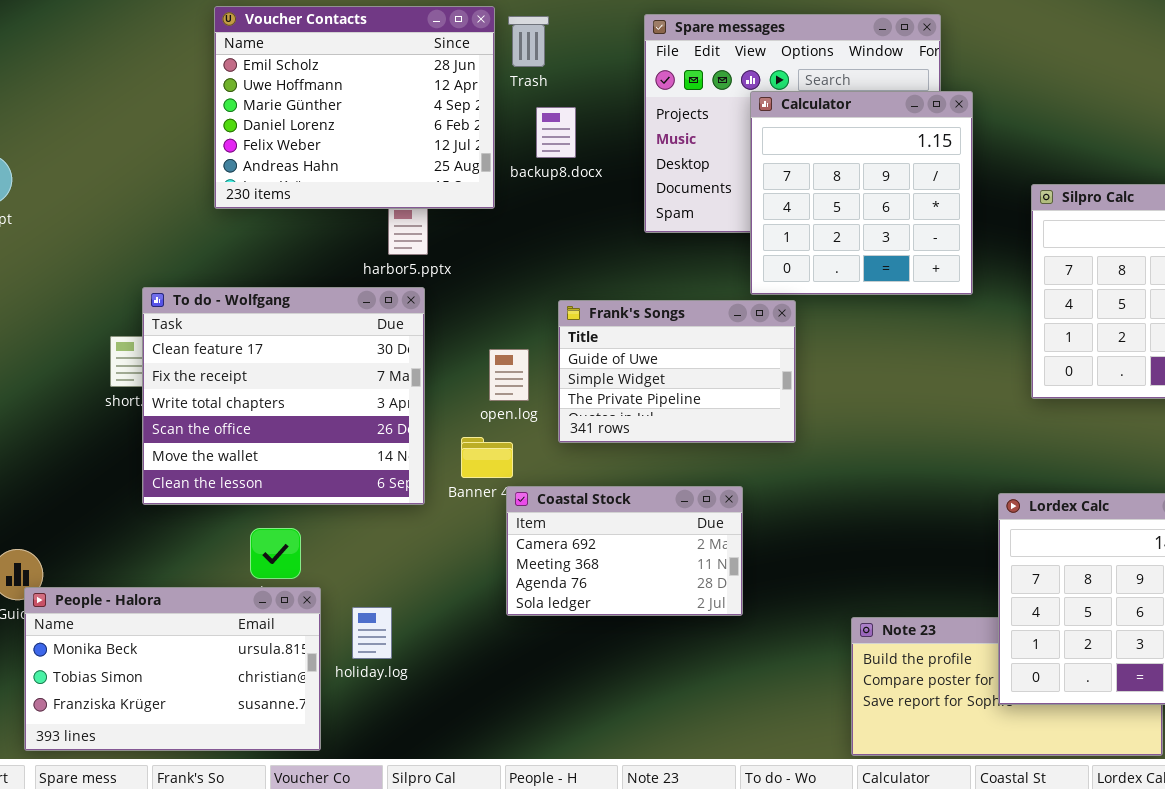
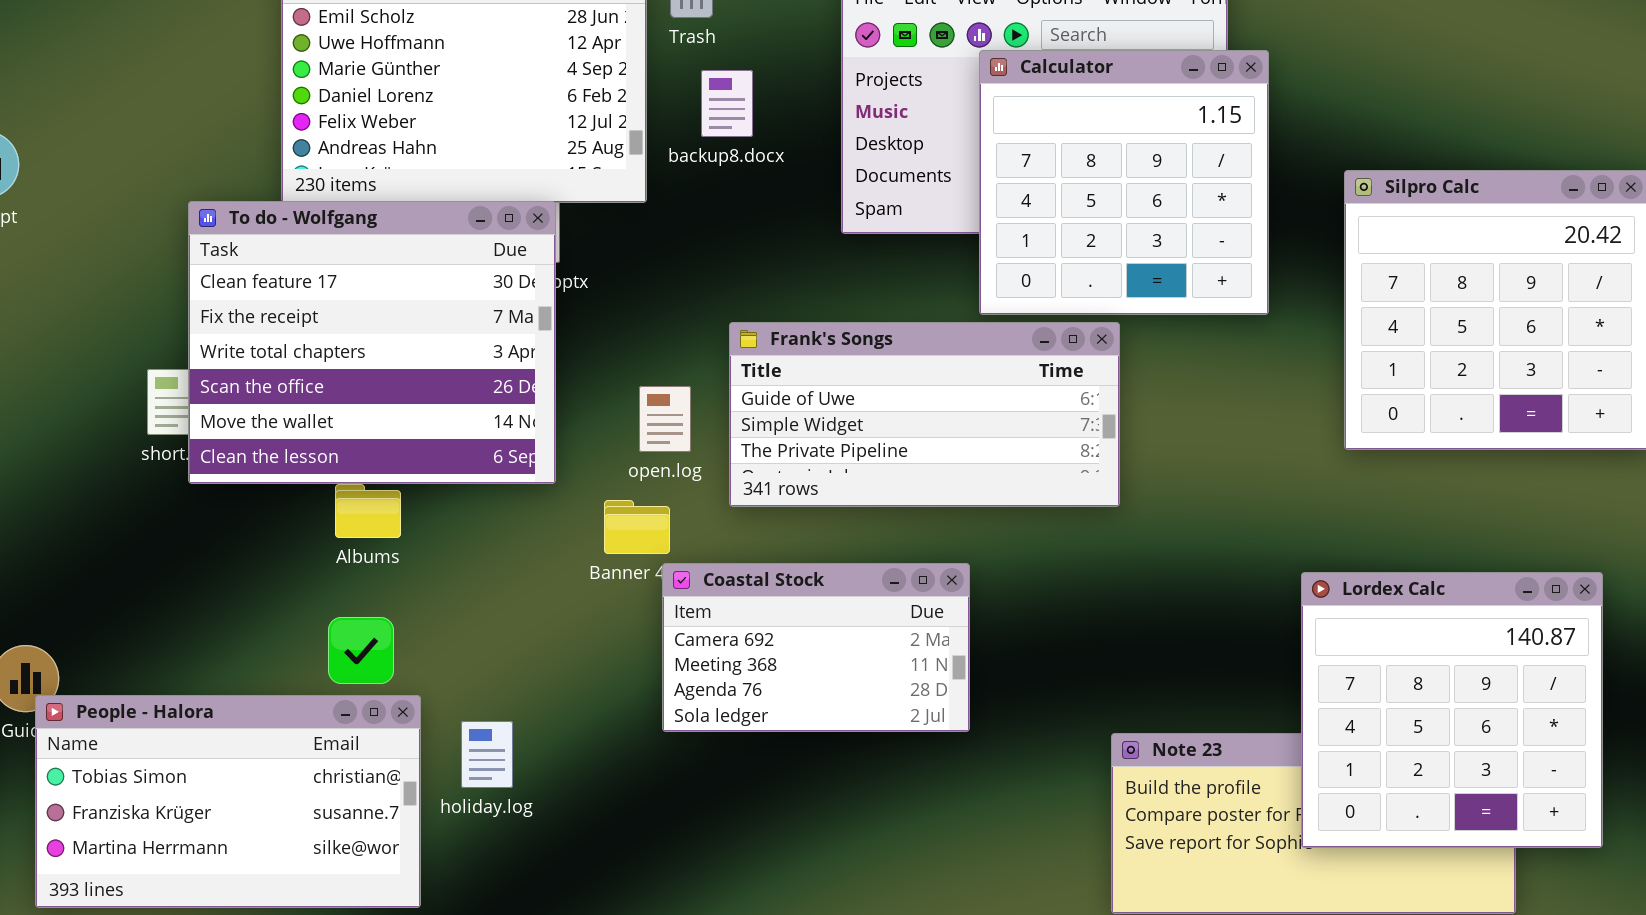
To do - Wolfgang: [142,287,425,505] -> [188,201,556,484], moved
Frank's Songs: [558,300,796,443] -> [729,322,1120,507], resized
People - Halora: [24,587,321,751] -> [35,695,421,908], scrolled down 1 row

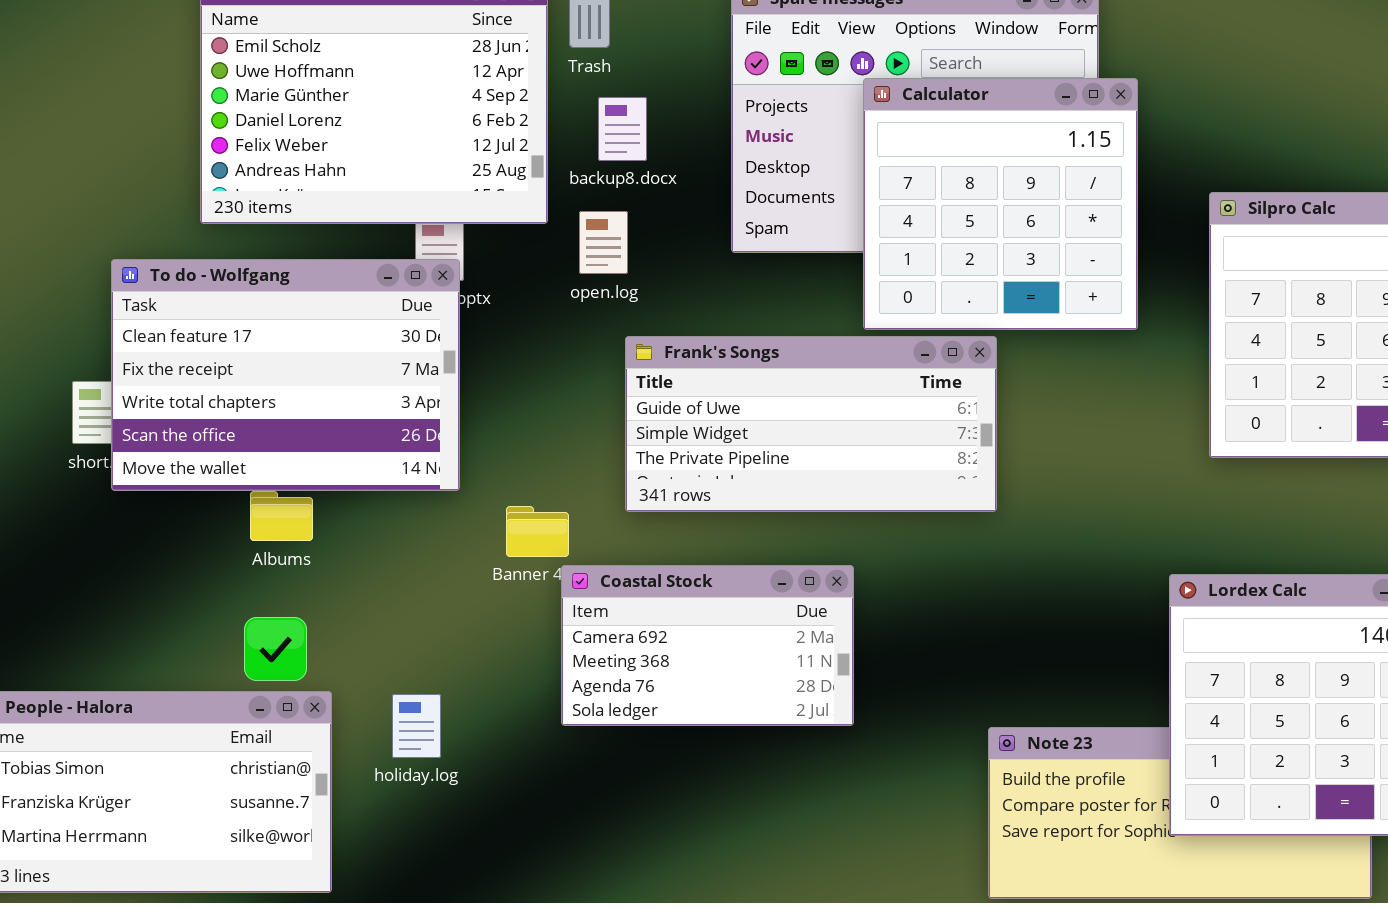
To do - Wolfgang: [188,201,556,484] -> [111,259,460,491], resized
open.log: [639,386,691,452] -> [579,211,628,274], moved
holiday.log: [461,721,513,788] -> [392,694,441,758], moved

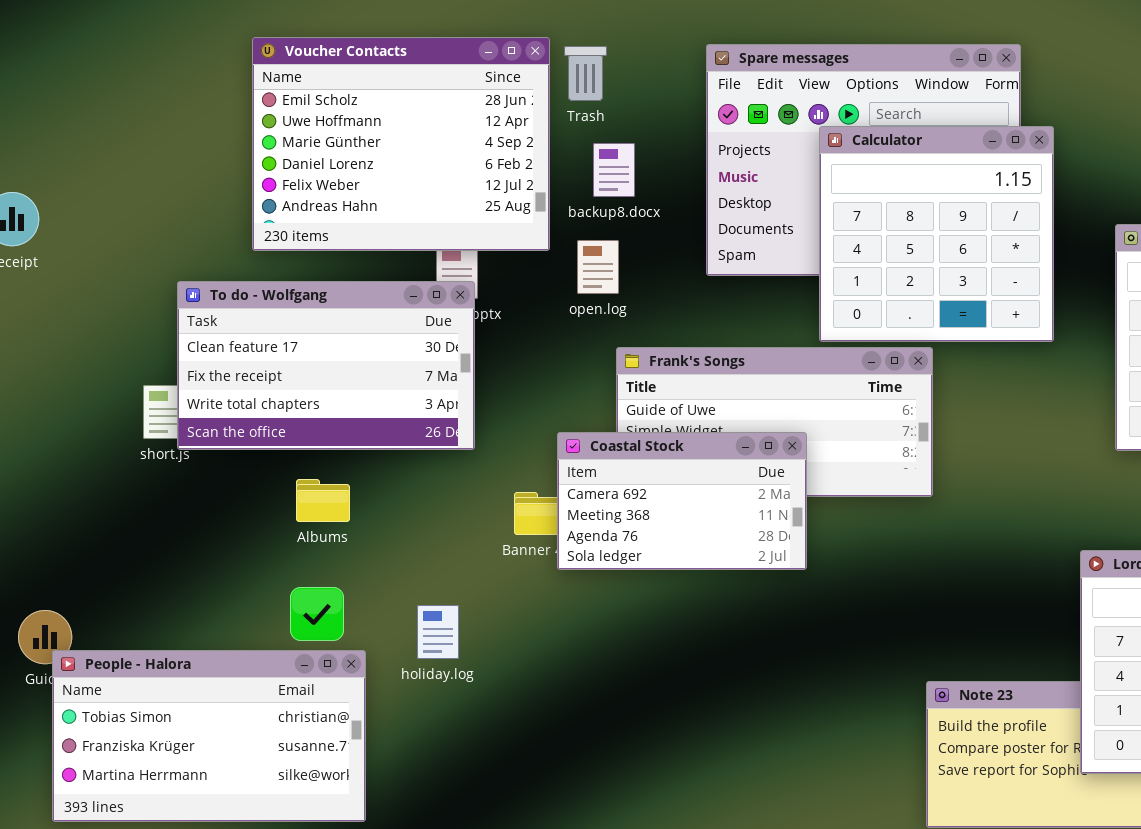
To do - Wolfgang: [111,259,460,491] -> [177,281,475,450], resized
Coastal Stock: [561,565,854,726] -> [557,432,807,570], moved
holiday.log: [392,694,441,758] -> [417,605,459,659], moved

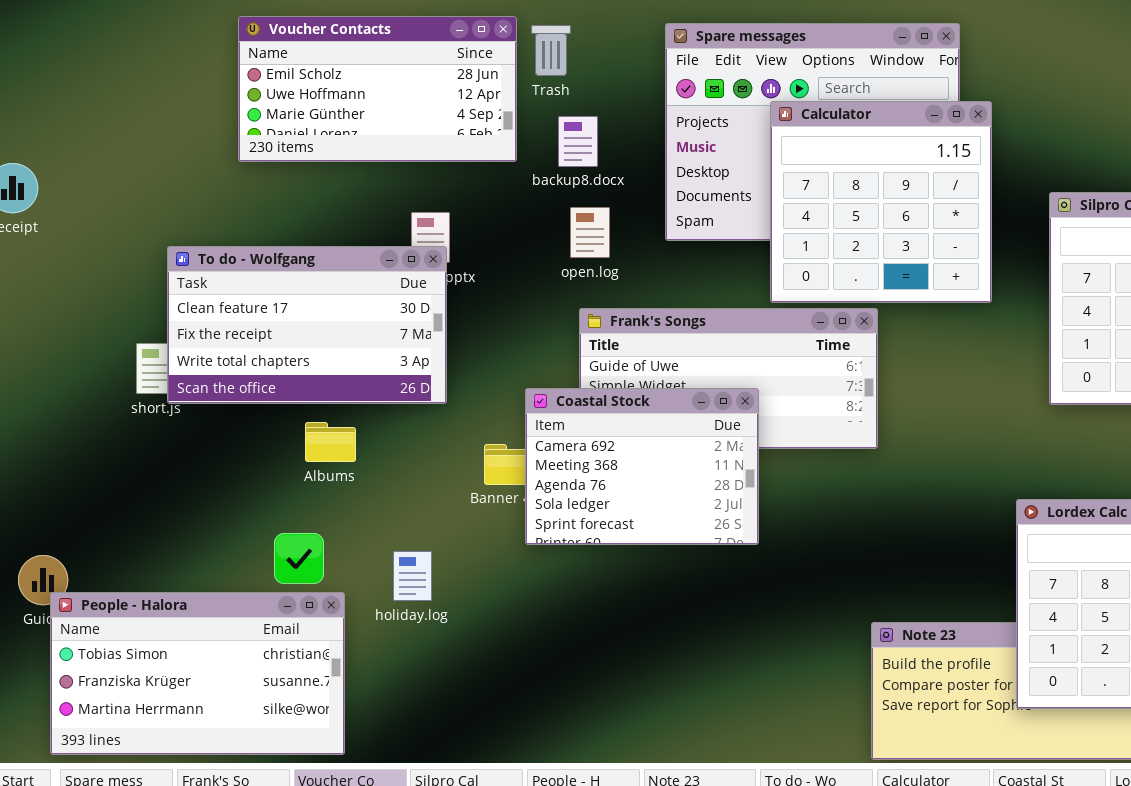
Voucher Contacts: [252,37,550,251] -> [238,16,517,162], resized
open.log: [577,240,619,294] -> [570,207,610,258], moved
Coastal Stock: [557,432,807,570] -> [525,388,759,545], resized
Albums: [296,479,350,522] -> [305,422,356,462], moved

